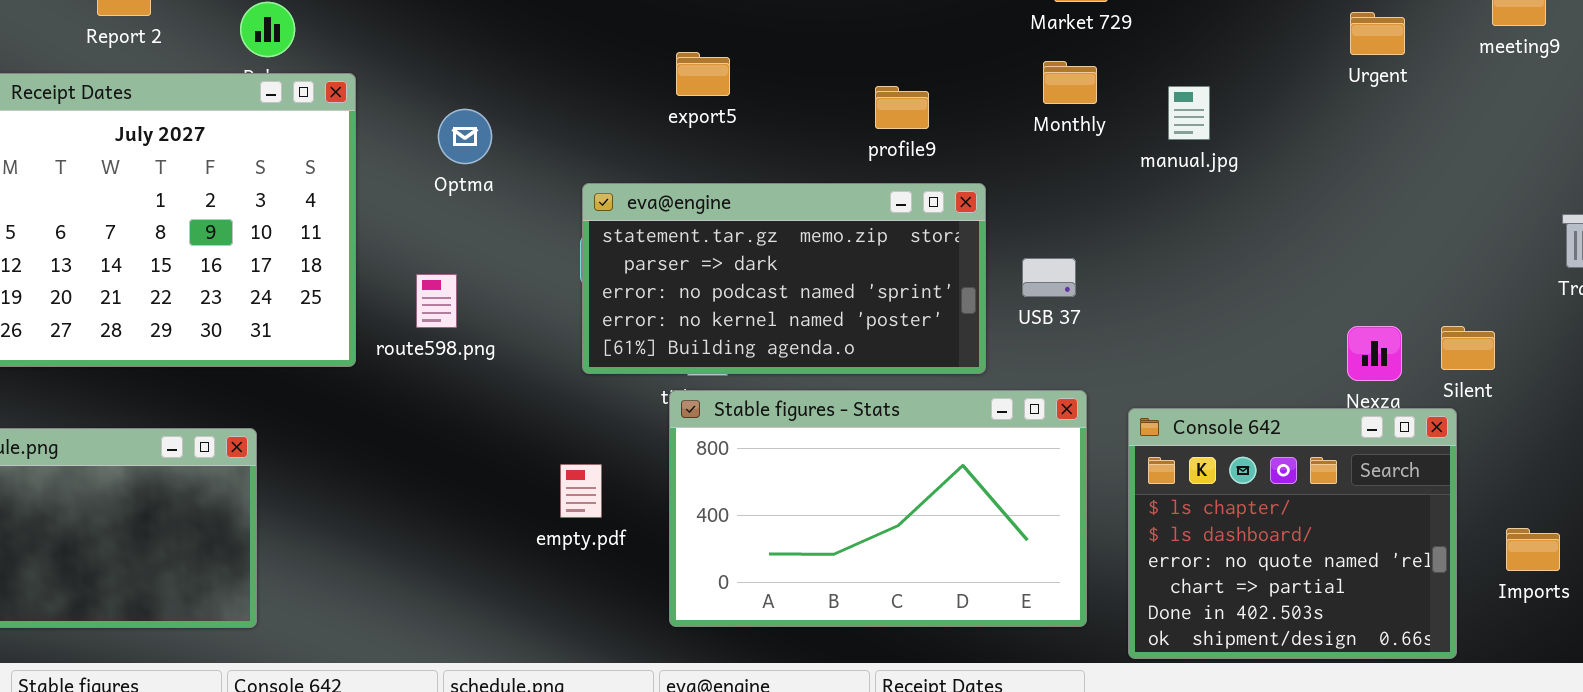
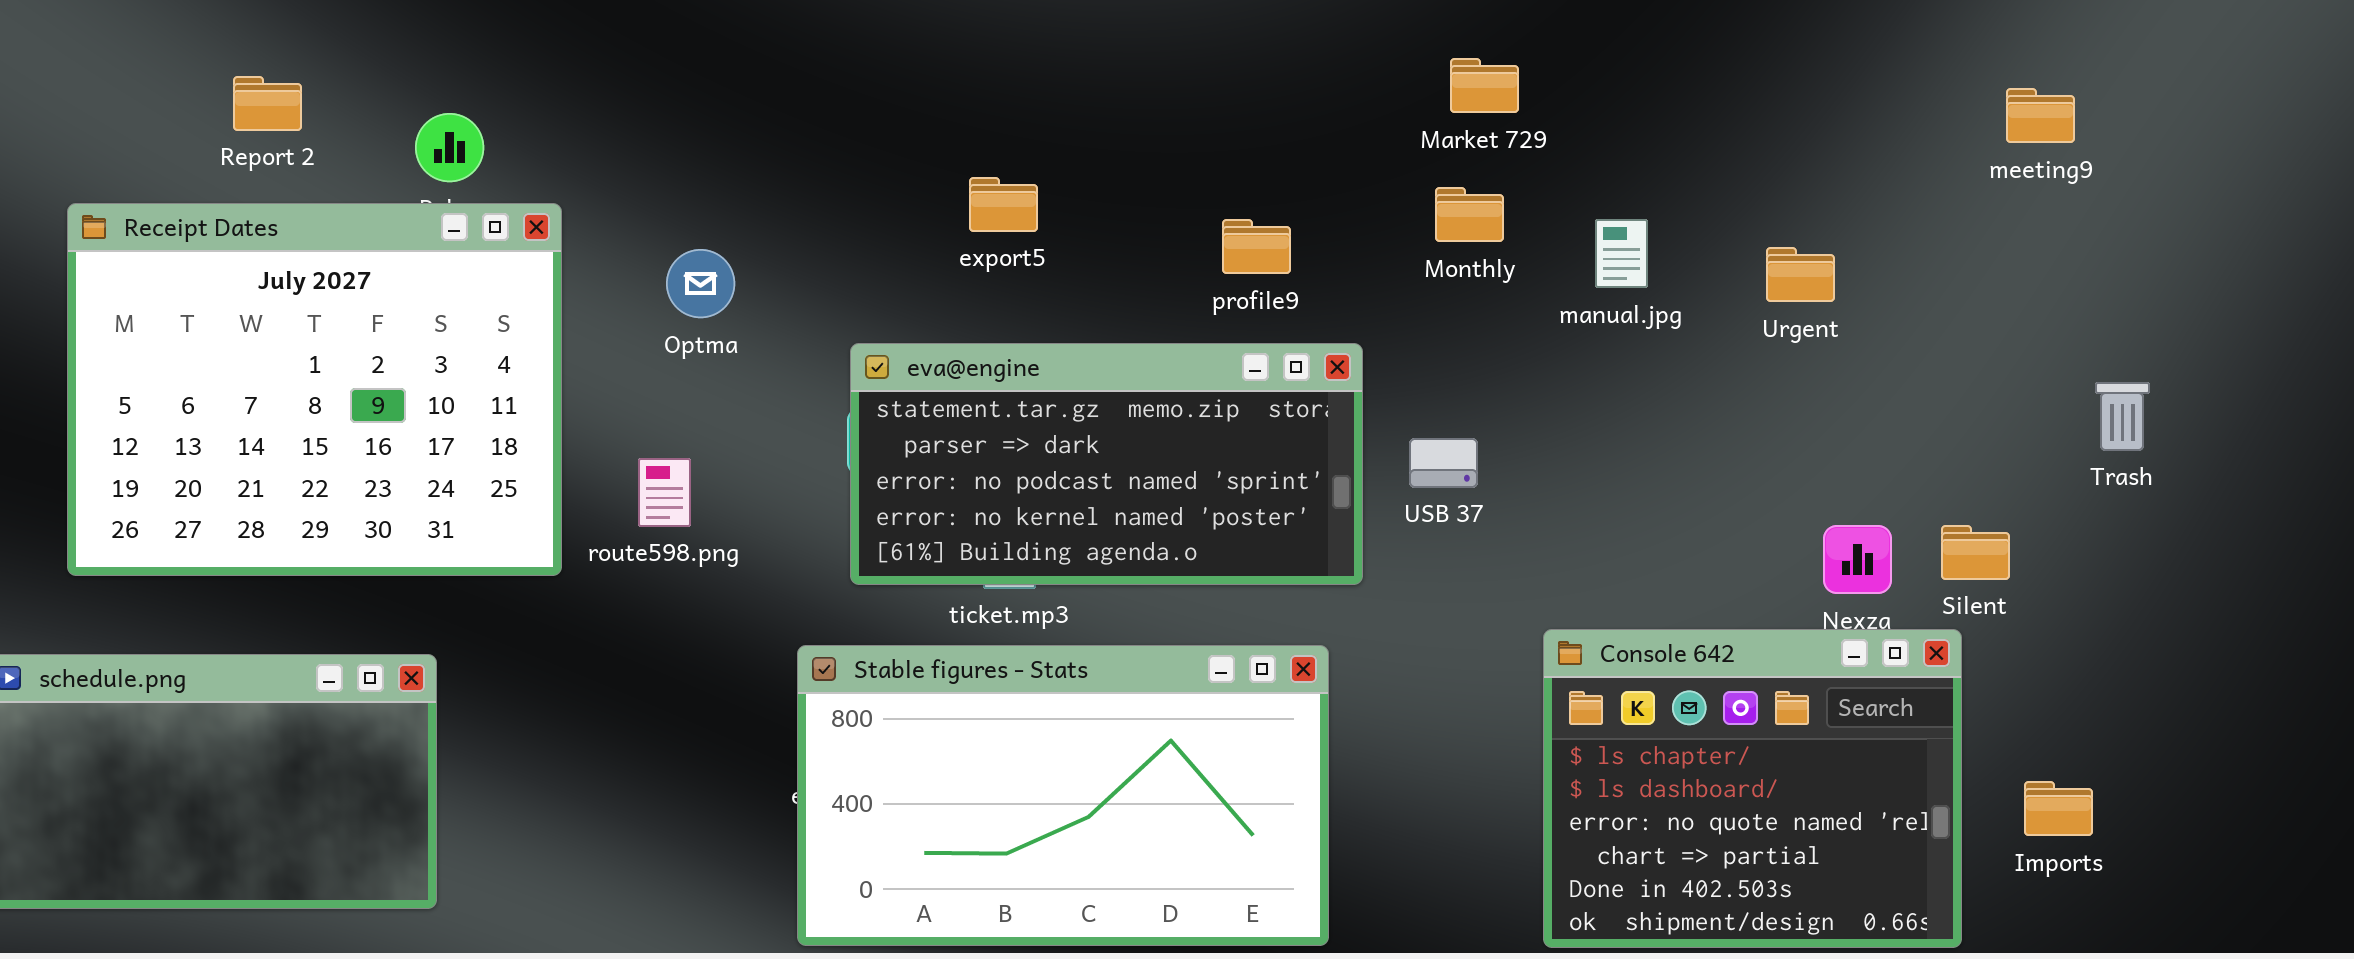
Urgent: [1350,12,1405,55] -> [1766,247,1835,302], moved
Stable figures - Stats: [669,390,1087,627] -> [797,645,1329,946], moved

